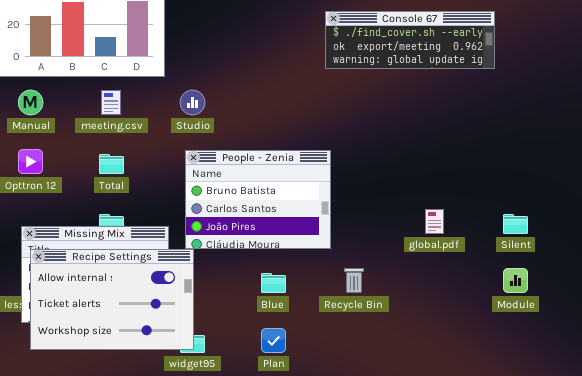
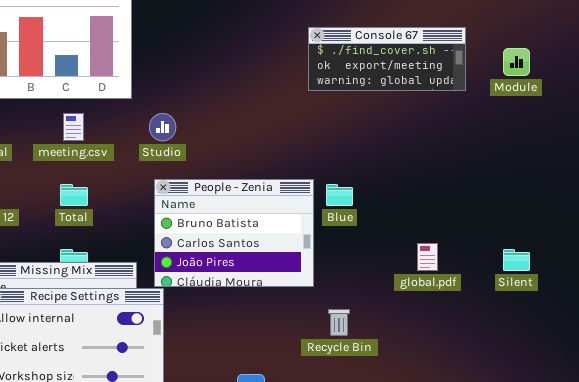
Console 67: [325,11,495,69] -> [308,27,466,91], resized
Module: [503,268,528,293] -> [503,48,530,76], moved
Blue: [261,273,286,293] -> [326,184,353,206], moved

